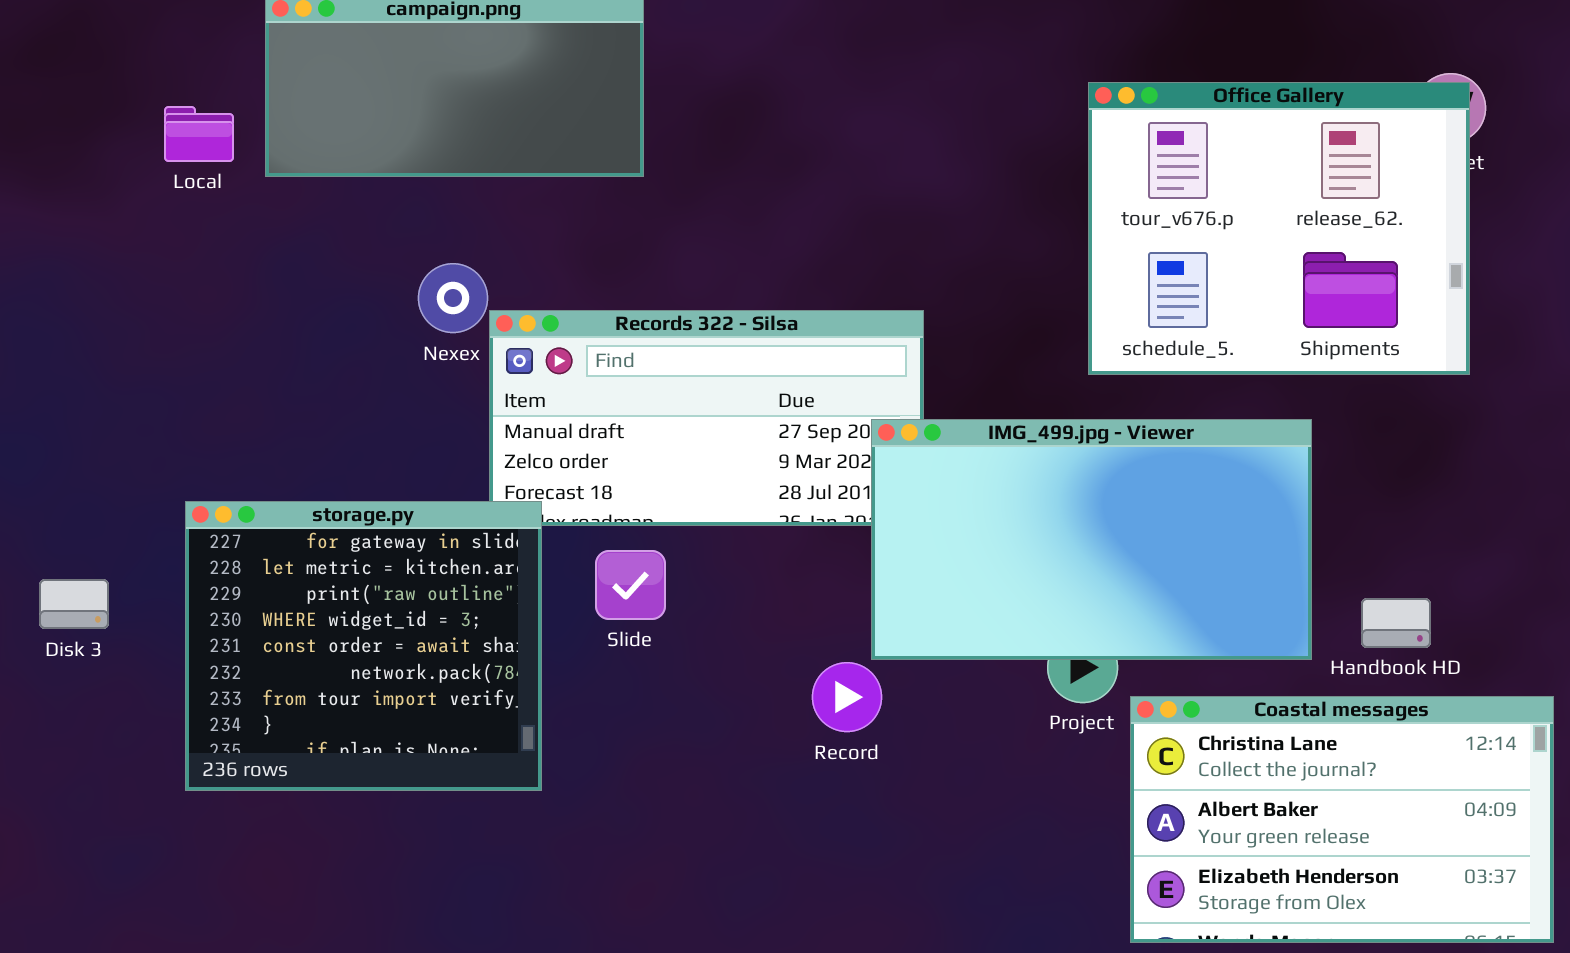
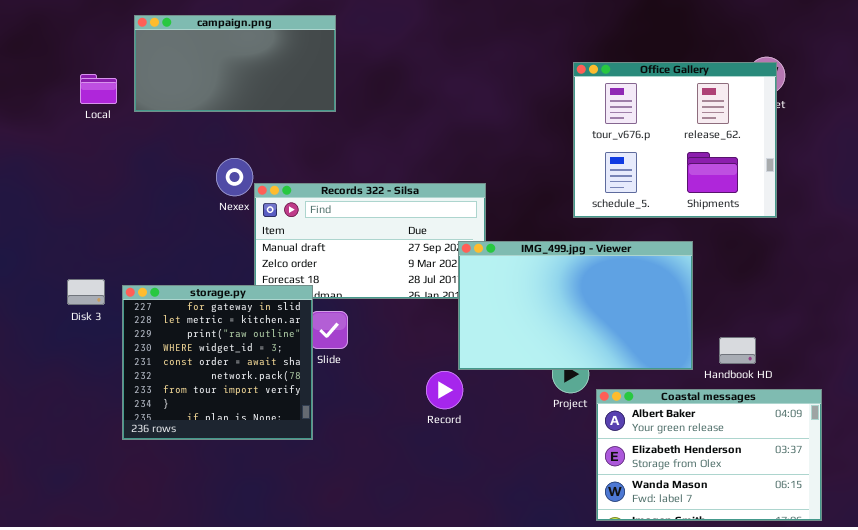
storage.py: [185,501,542,791] -> [122,285,313,440], moved
Disk 3: [39,579,109,629] -> [67,279,105,305], moved
Coastal messages: [1130,696,1554,943] -> [596,389,822,521], scrolled down 1 row

